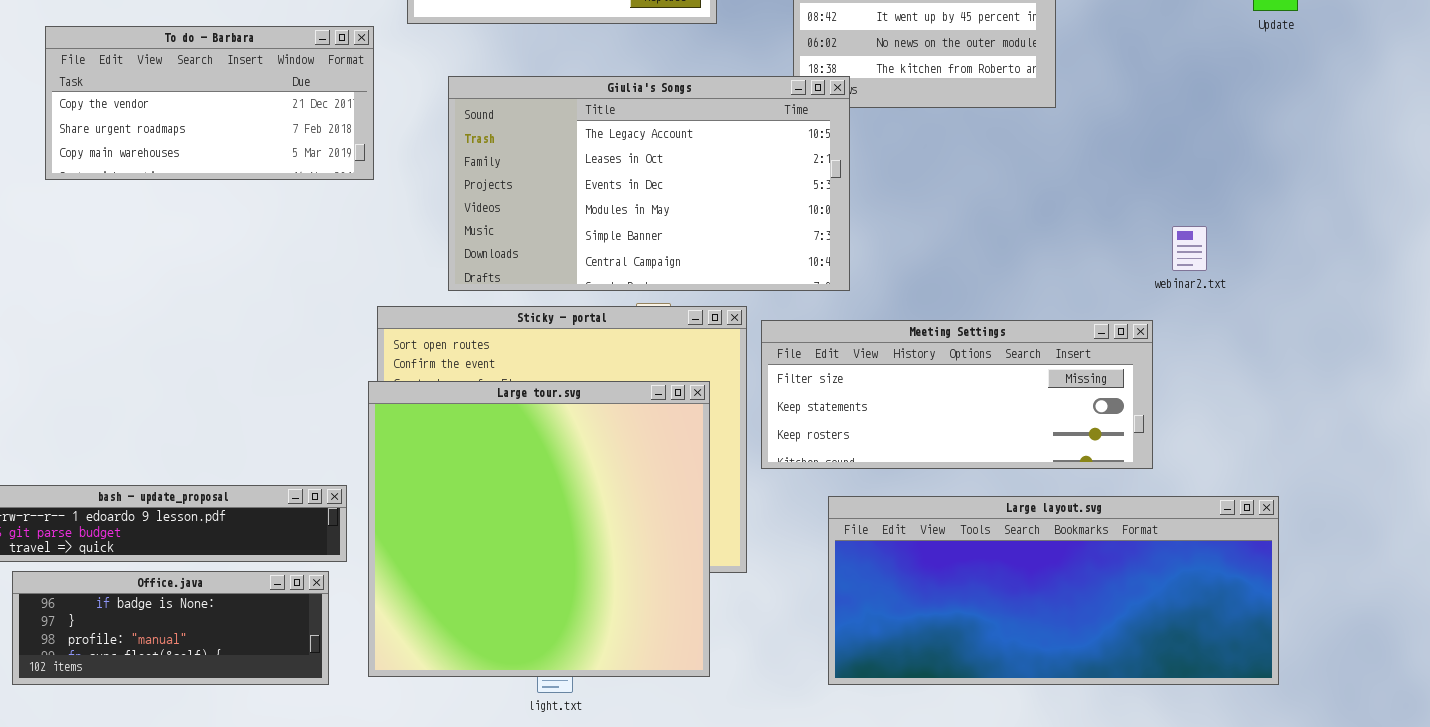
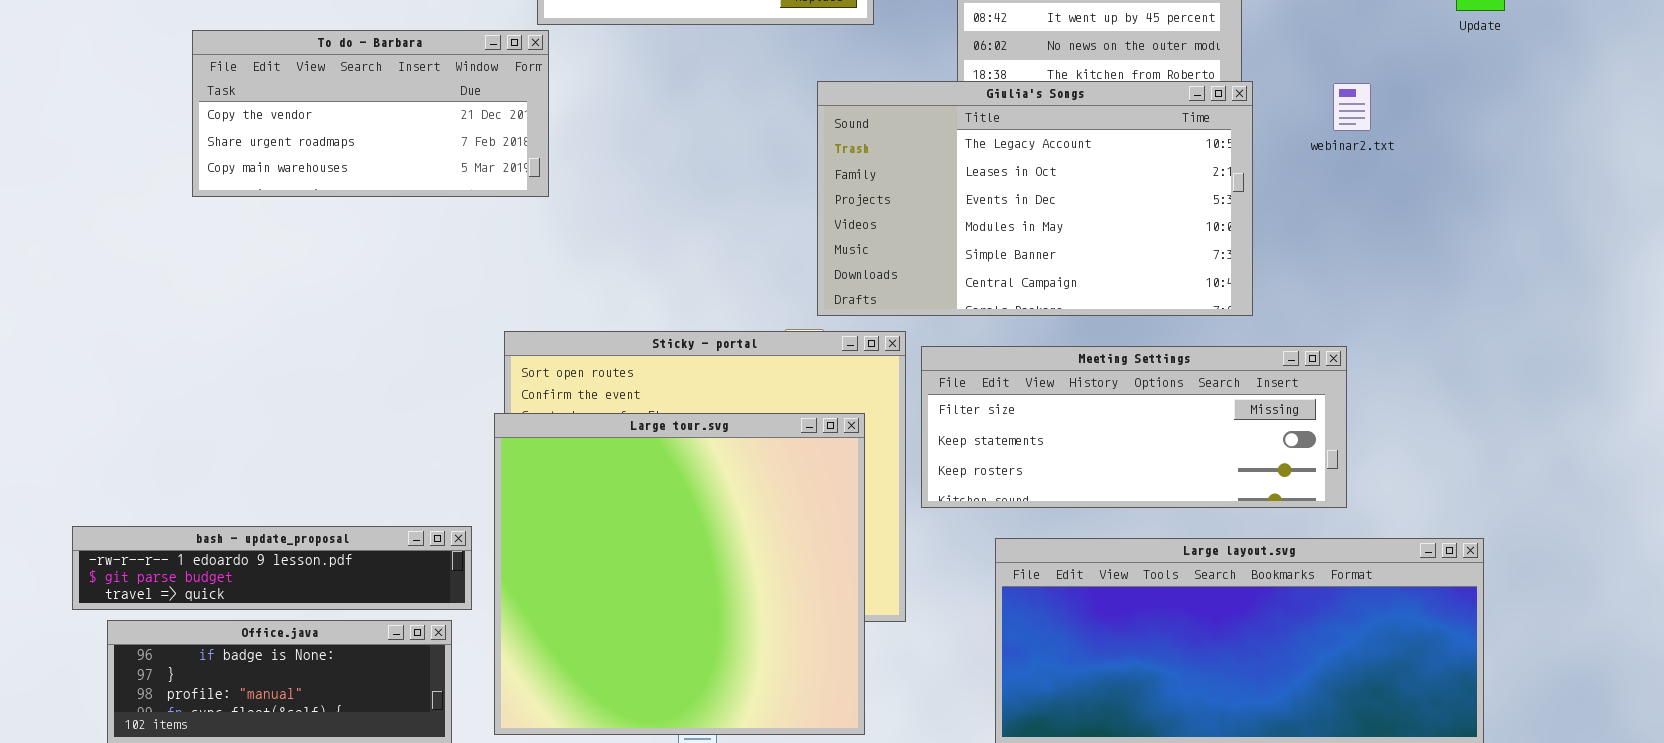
To do - Barbara: [45,26,374,180] -> [192,30,549,197], moved
Giulia's Songs: [448,76,850,291] -> [817,81,1253,316], moved
webinar2.txt: [1172,226,1207,271] -> [1333,83,1371,131], moved

